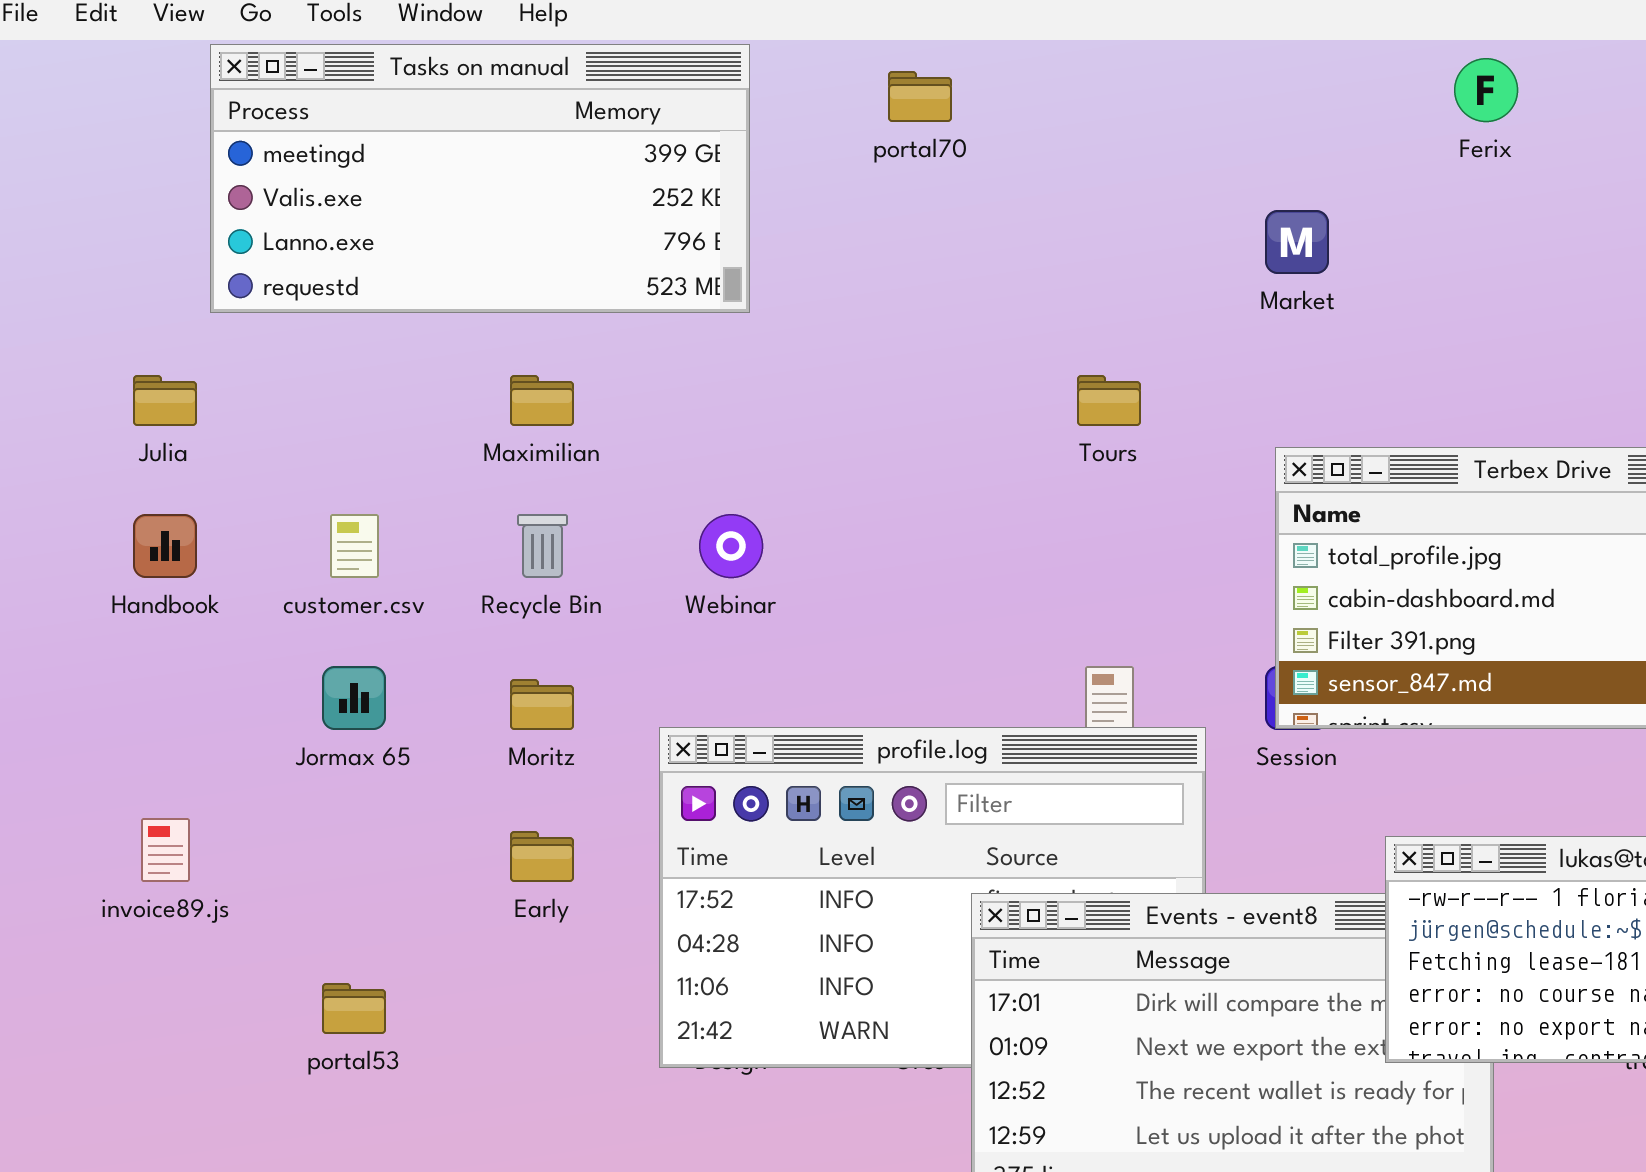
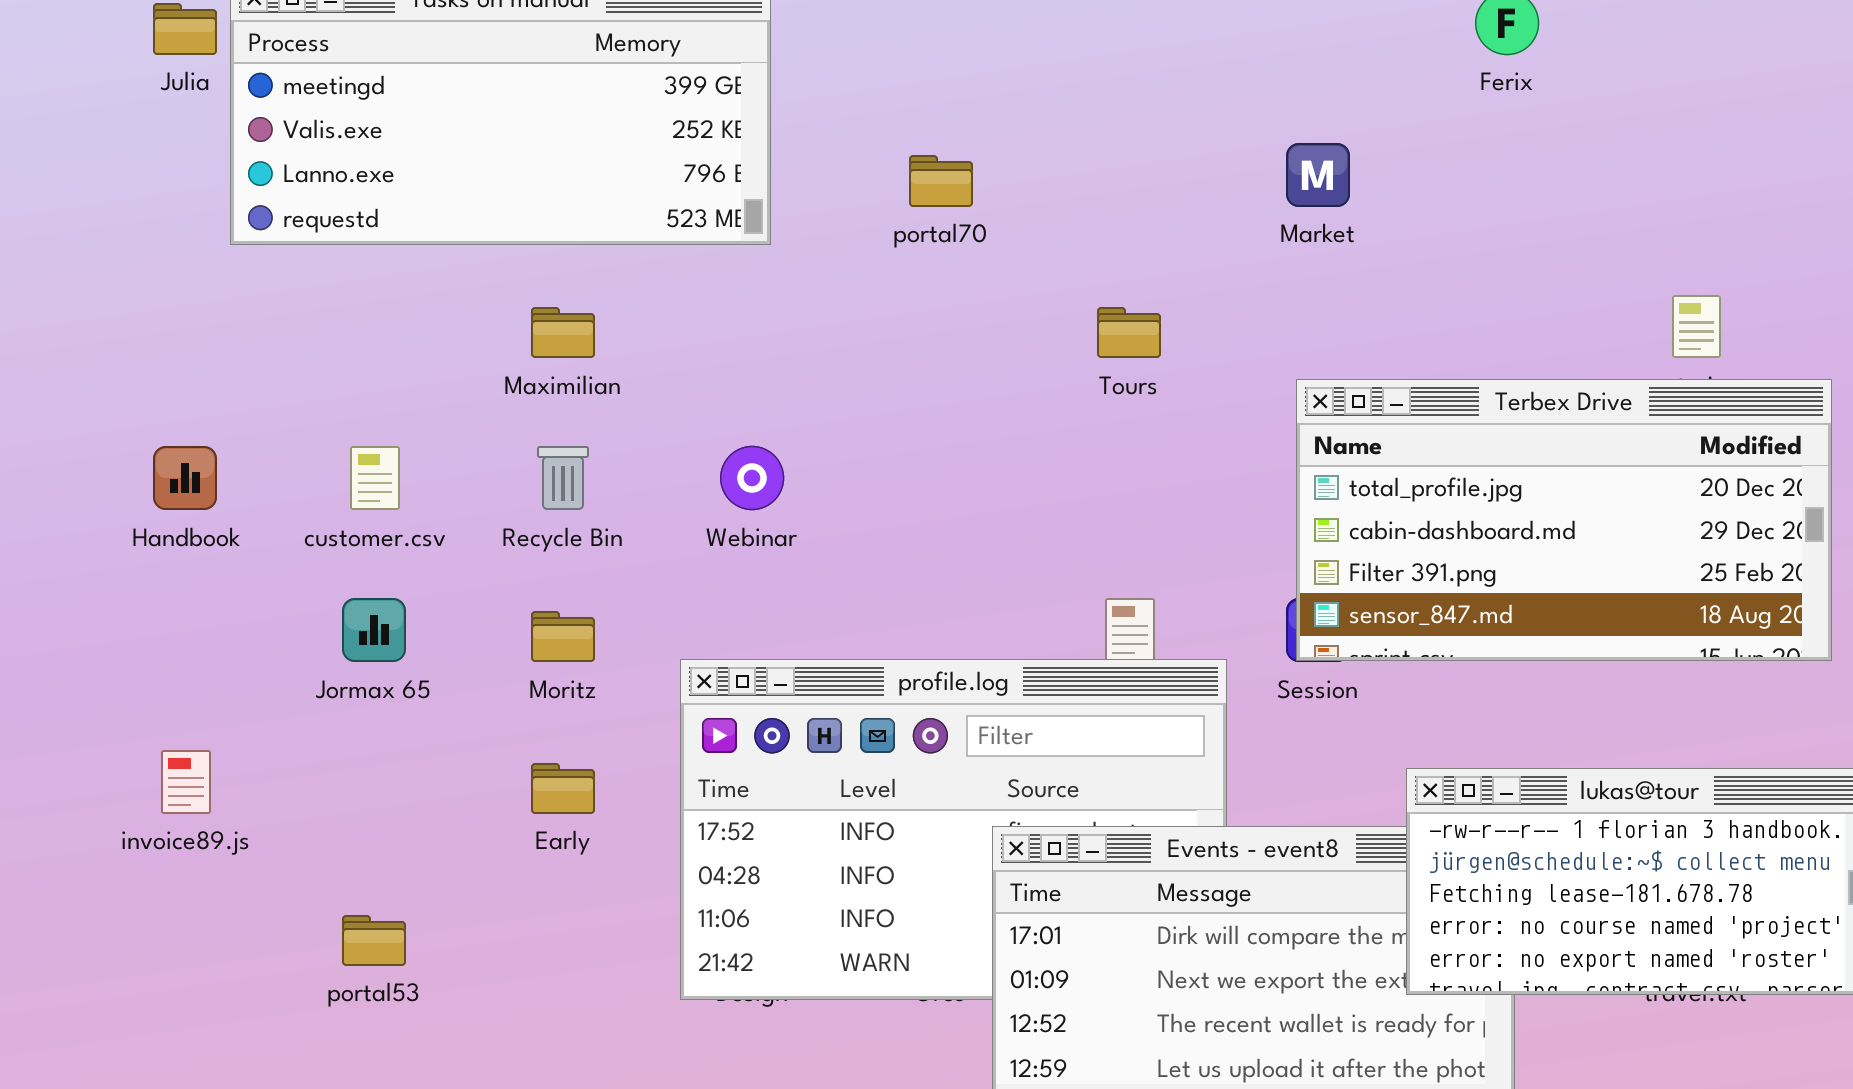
portal70: [888,71,952,122] -> [909,155,973,207], moved
Julia: [133,375,197,426] -> [153,3,217,55], moved

